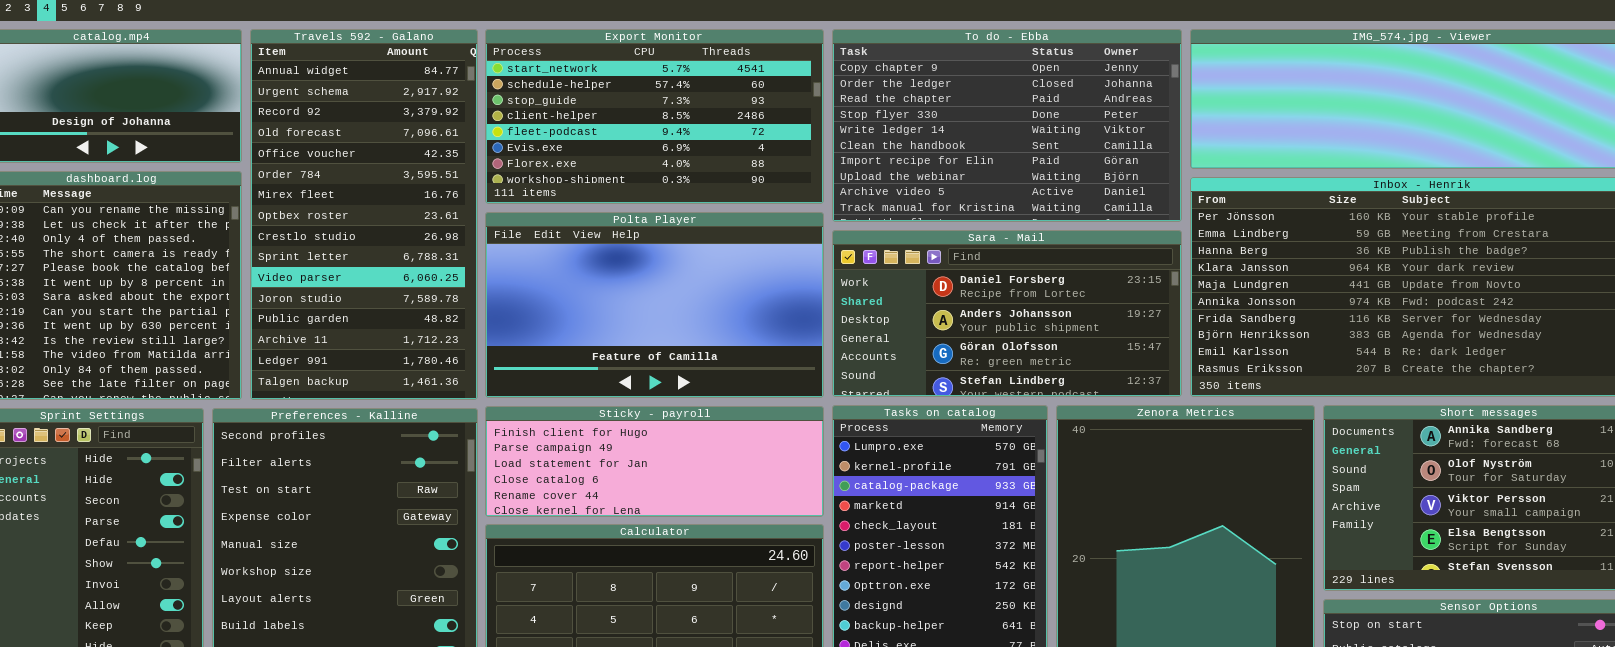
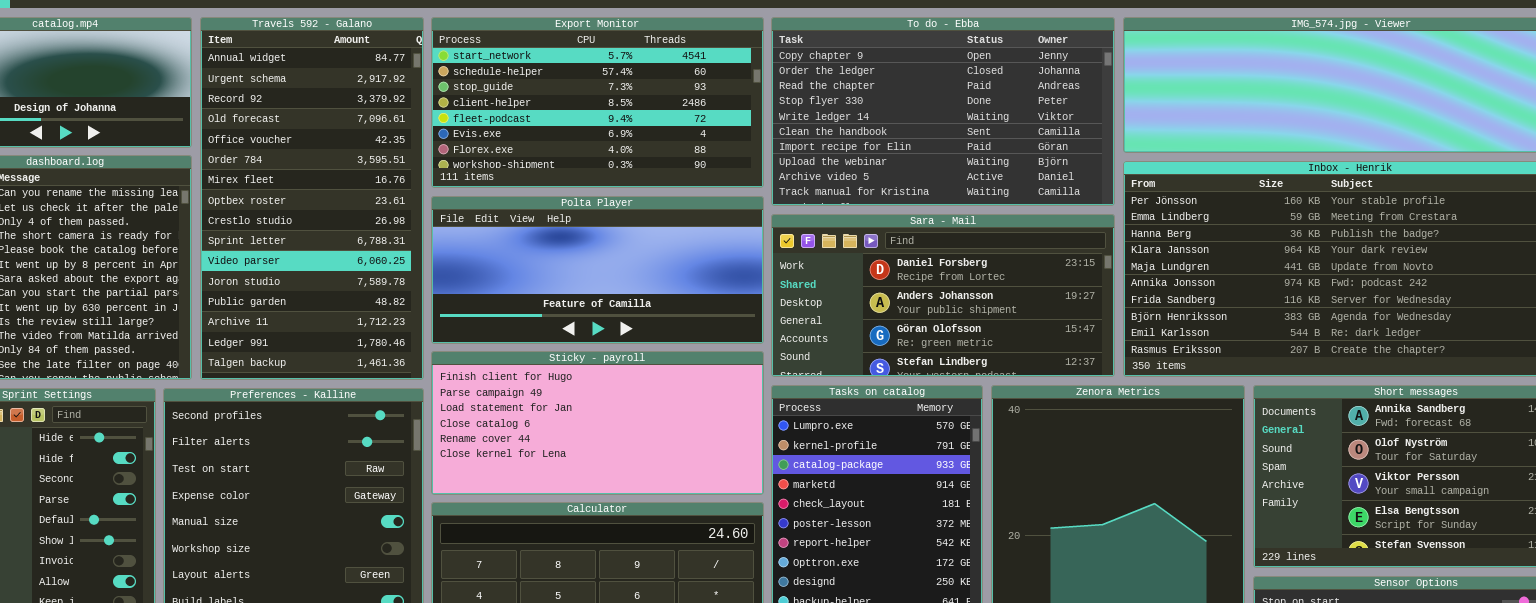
Polta Player: [485,212,824,398] -> [431,196,764,344], resized
Sticky - payroll: [485,406,824,517] -> [431,351,764,495], resized

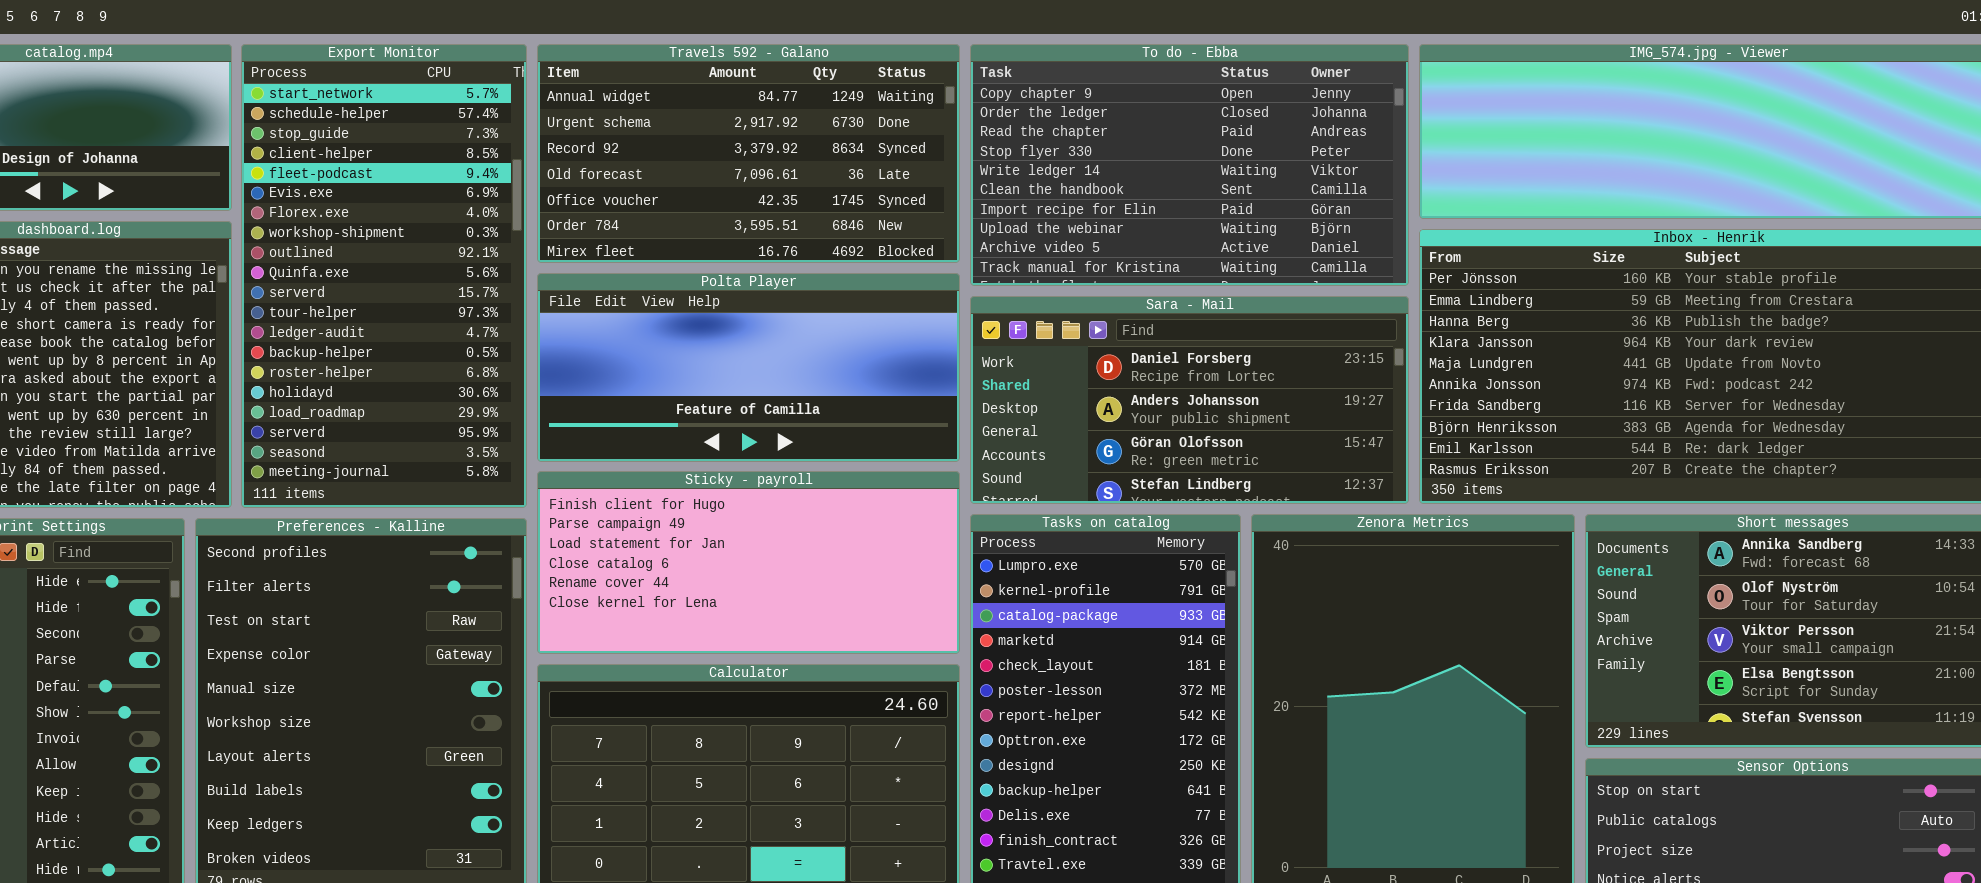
Travels 592 - Galano: [200,17,424,380] -> [537,44,960,263], moved, resized
Export Monitor: [431,17,764,188] -> [241,44,527,508], moved, resized

